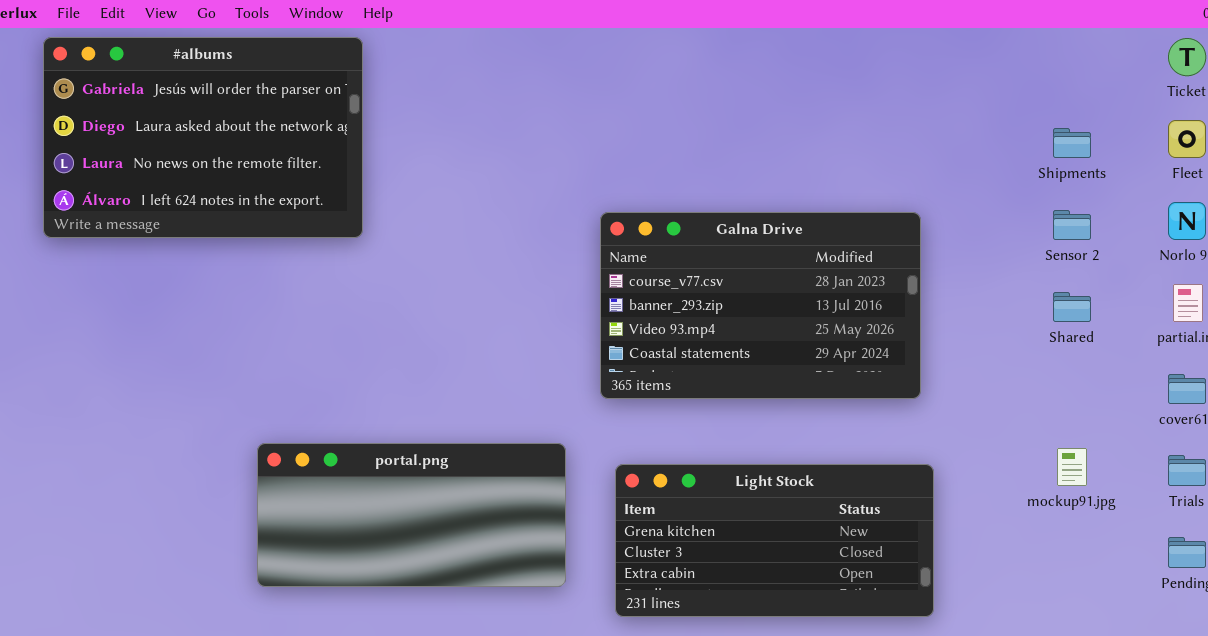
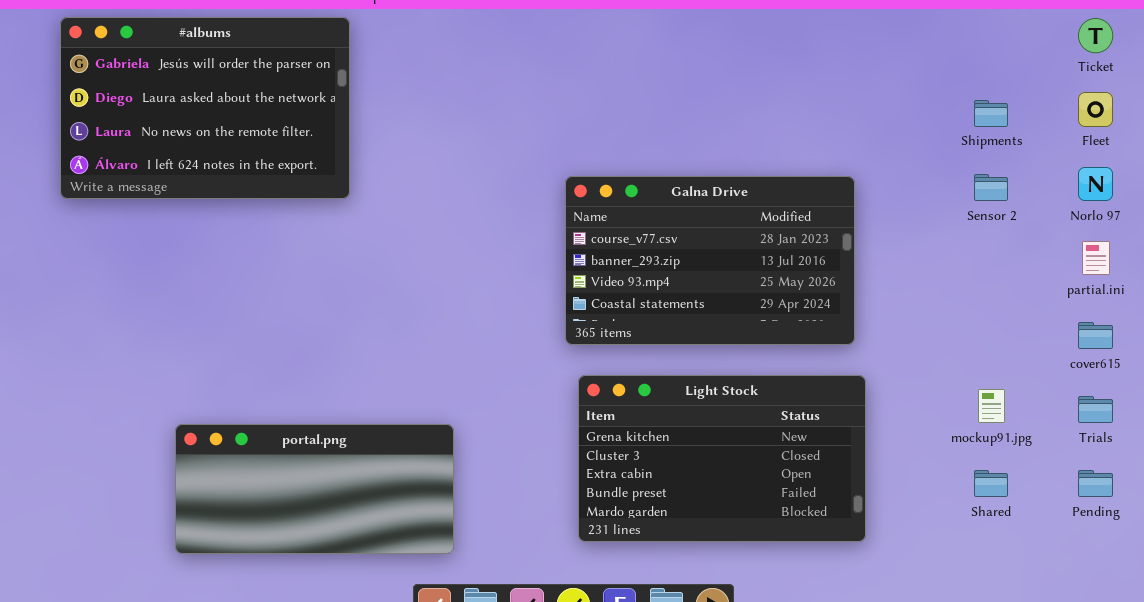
Shared: [1053,292,1091,322] -> [974,470,1008,497], moved
portal.png: [257,443,566,587] -> [175,424,454,554], moved
Light Stock: [615,464,934,617] -> [578,375,866,542], resized

